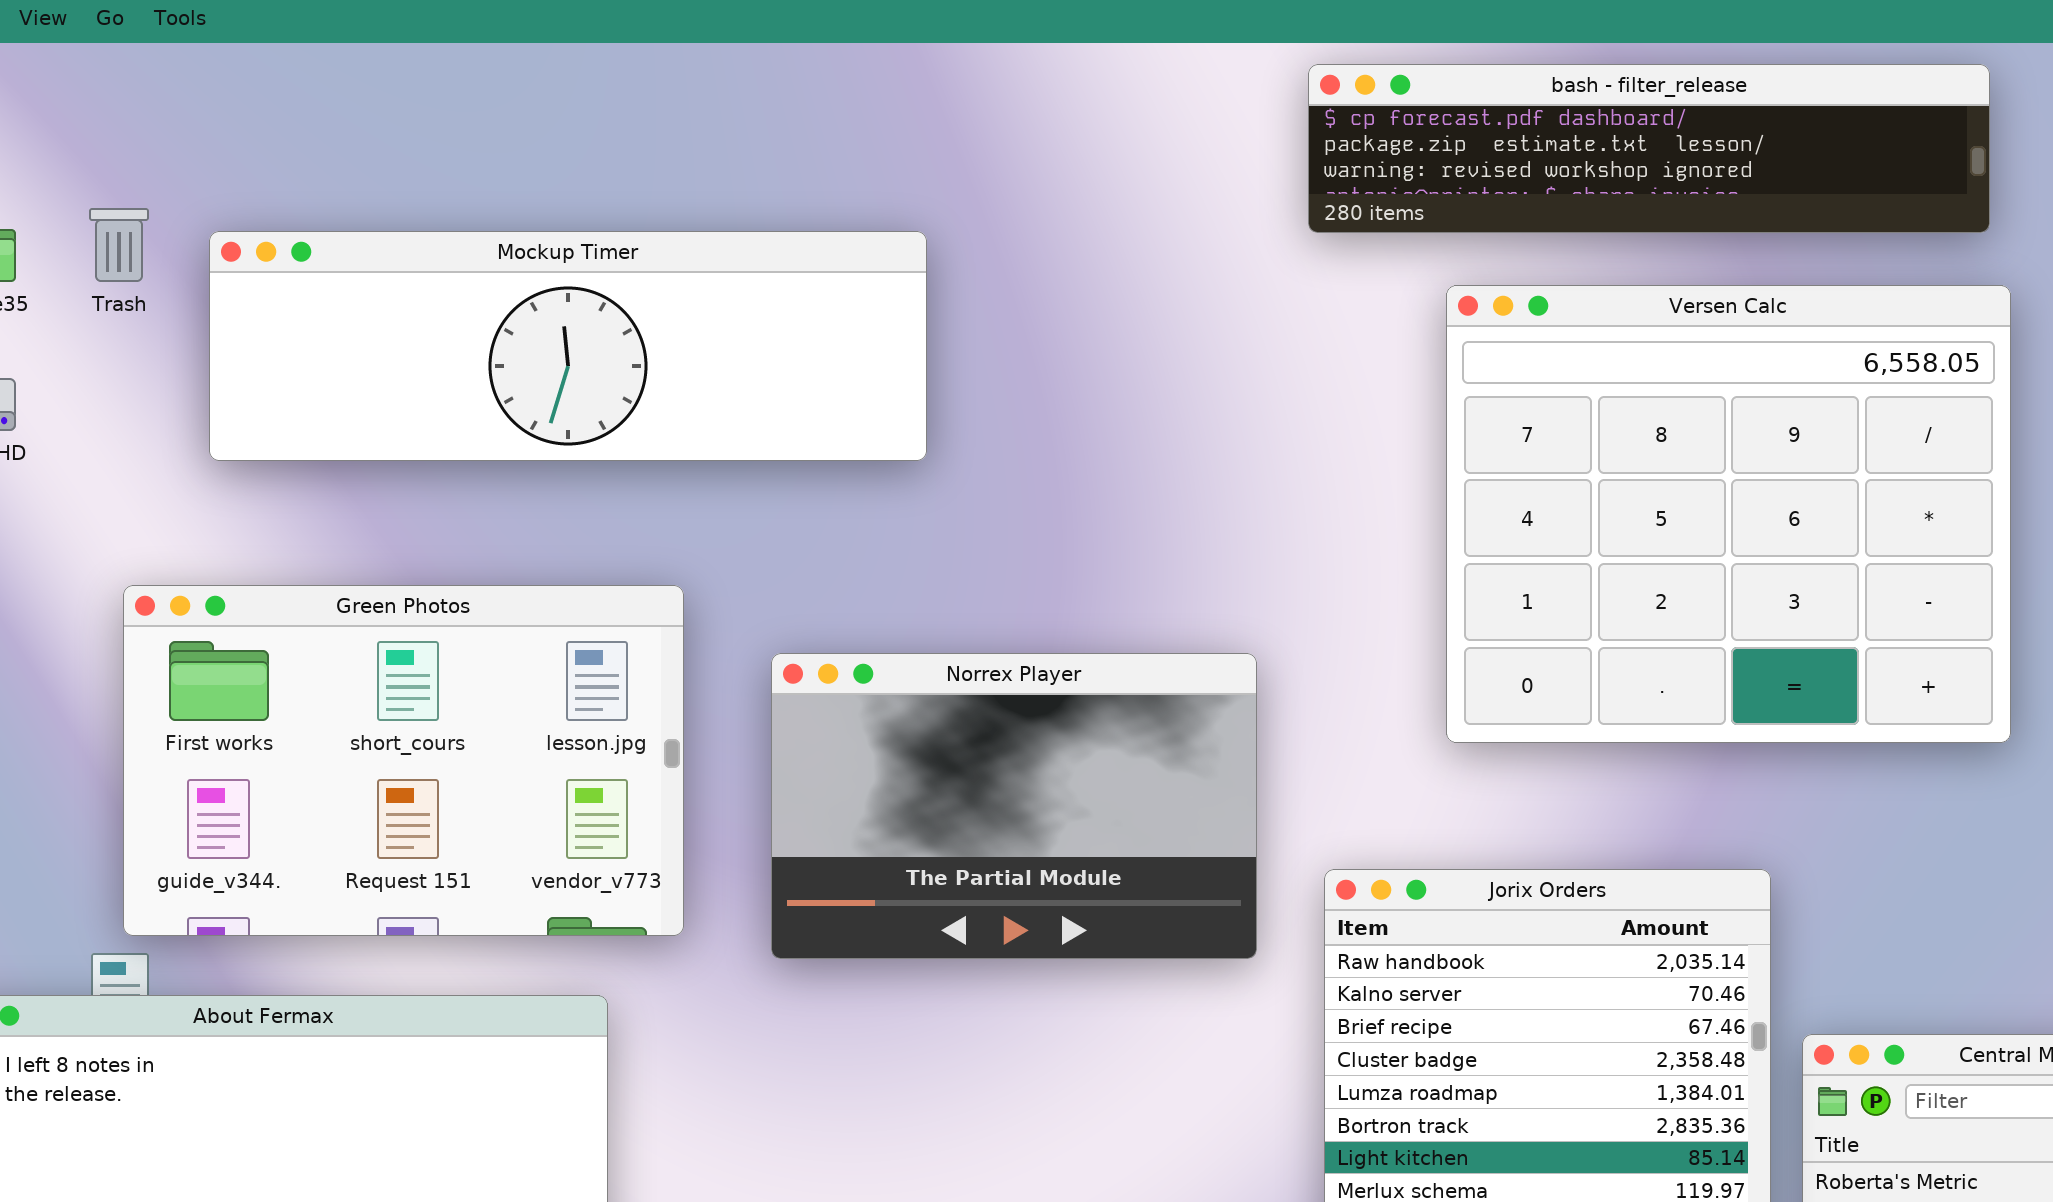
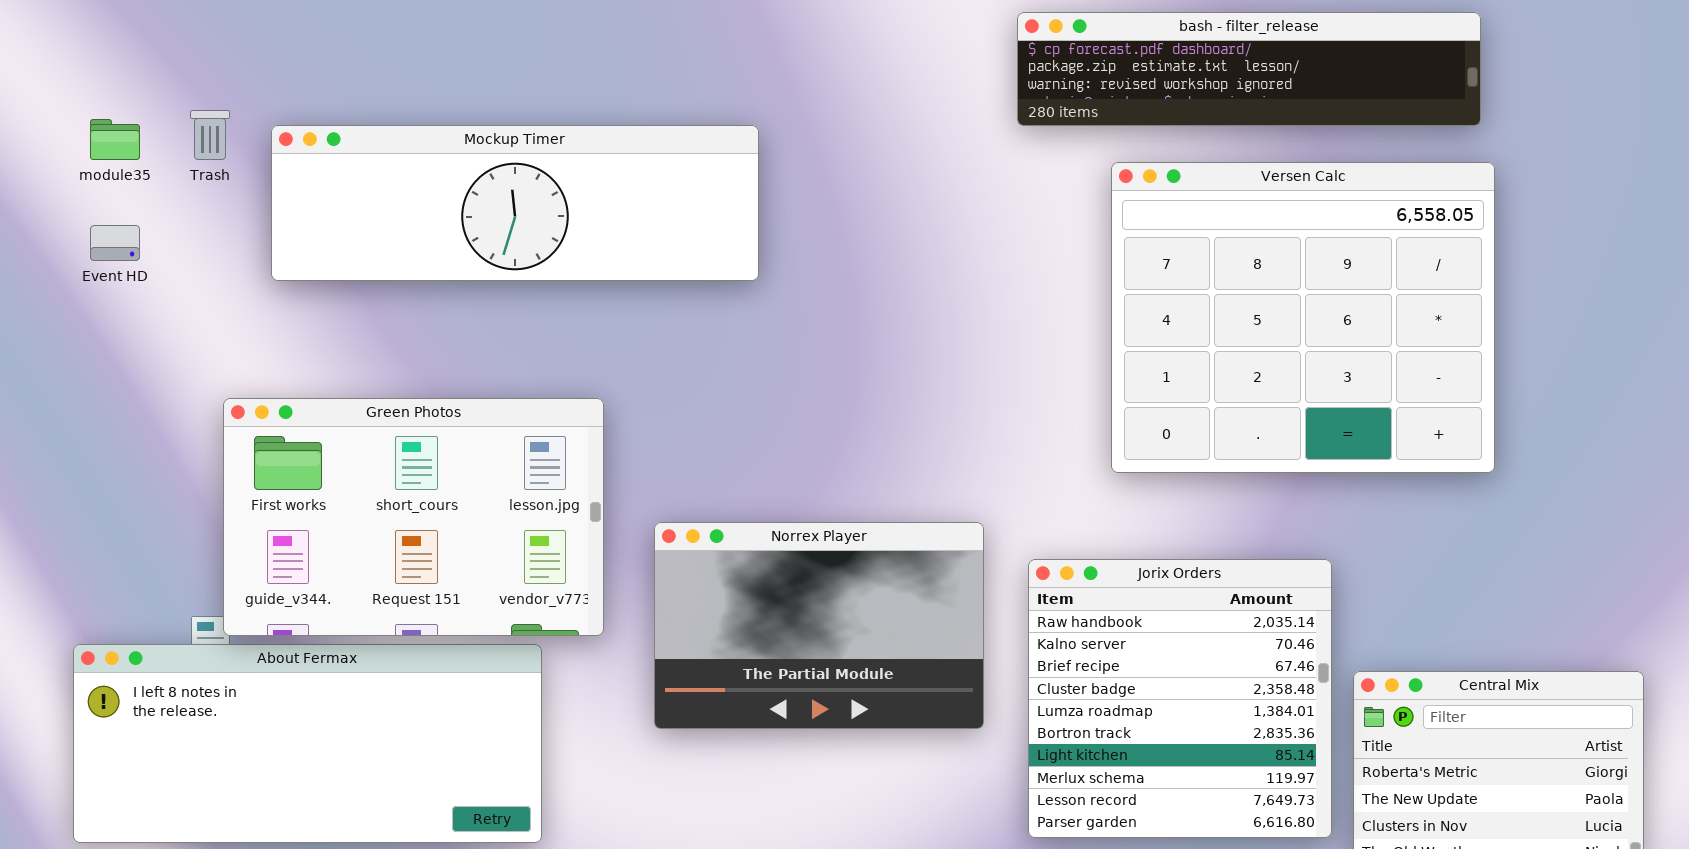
Green Photos: [123,585,684,936] -> [223,398,604,636], moved
Norrex Player: [771,653,1257,959] -> [654,522,984,729], moved

